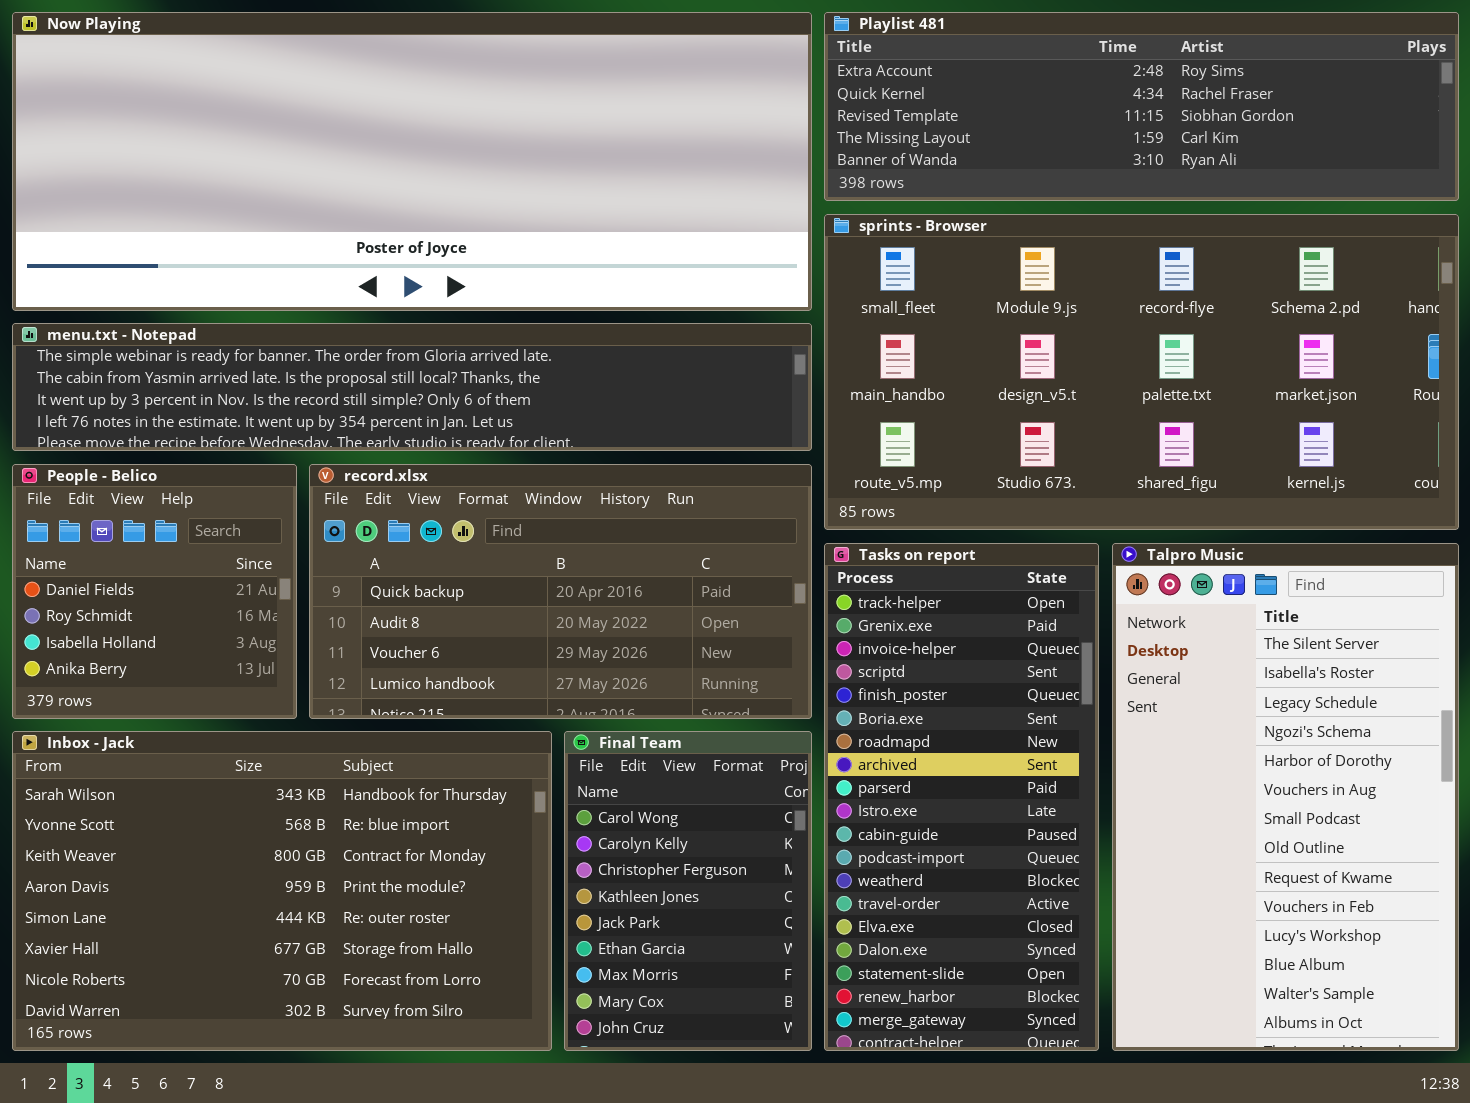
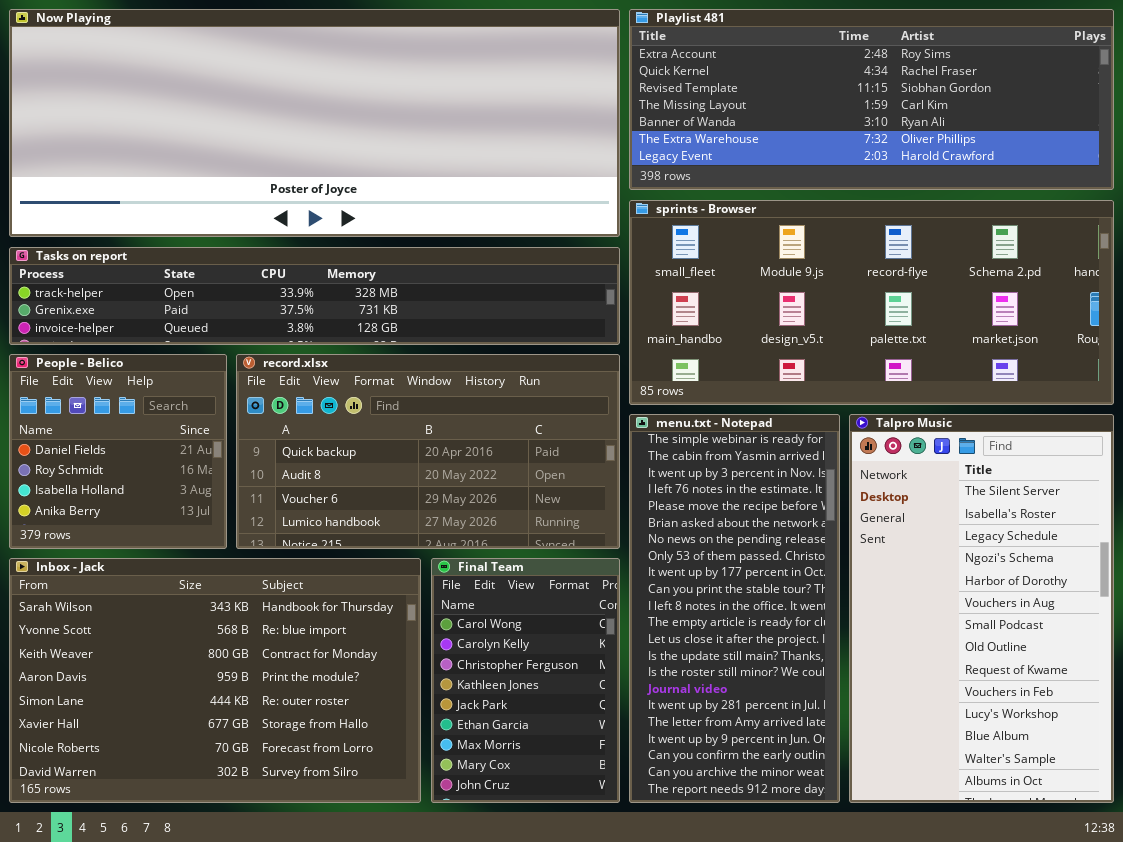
Playlist 481: [824,12,1459,201] -> [629,9,1114,190], resized
sprints - Browser: [824,214,1459,530] -> [629,200,1114,405], resized
menu.txt - Notepad: [12,323,812,451] -> [629,414,840,803], moved, resized
Tasks on report: [824,543,1099,1051] -> [9,247,620,345], moved, resized

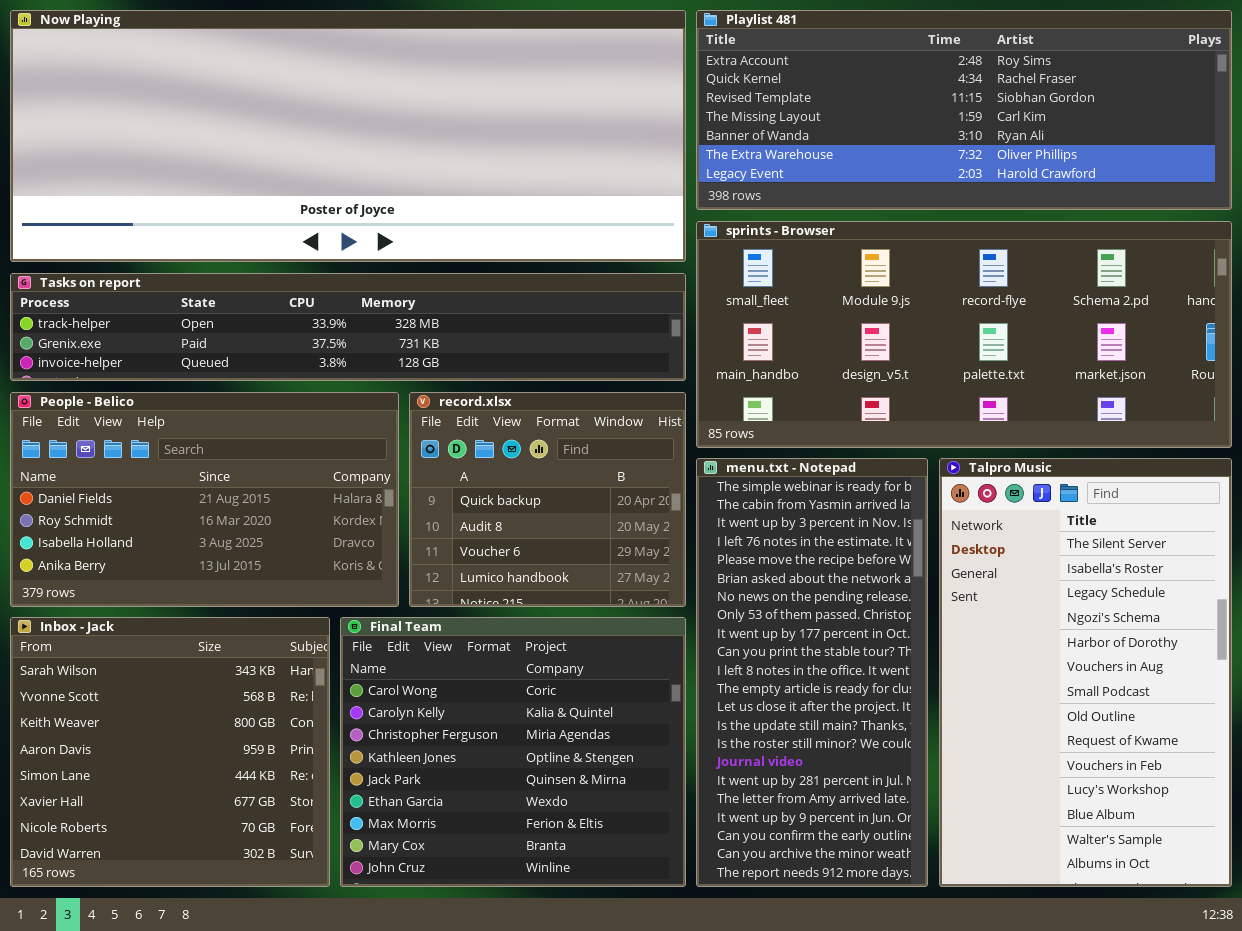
People - Belico: [9,354,227,549] -> [10,392,399,607], resized
record.xlsx: [236,354,620,549] -> [409,392,686,607], resized
Inbox - Jack: [9,558,421,803] -> [10,617,330,887], resized
Final Team: [431,558,620,803] -> [340,617,686,887], resized

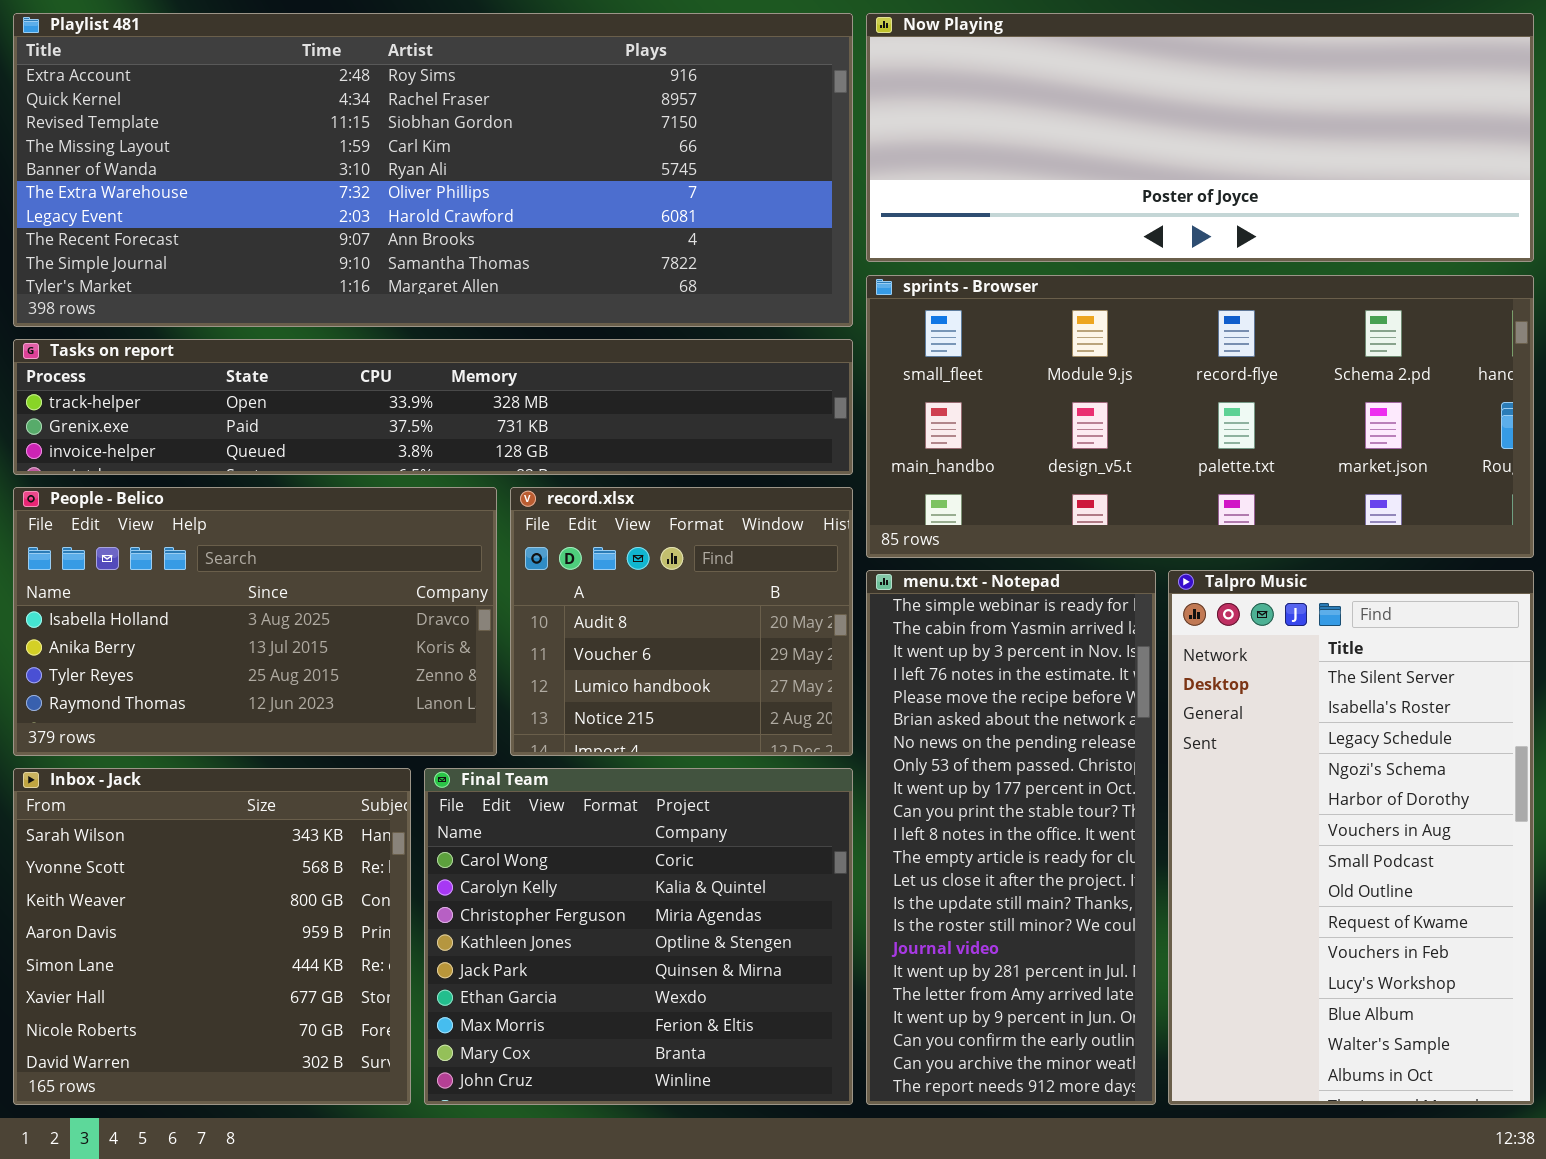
Now Playing: [10,10,686,262] -> [866,13,1534,262], moved, resized
Playlist 481: [696,10,1232,210] -> [13,13,853,327], moved, resized
People - Belico: [10,392,399,607] -> [13,487,497,756], scrolled down 2 rows
record.xlsx: [409,392,686,607] -> [510,487,853,756], scrolled down 1 row

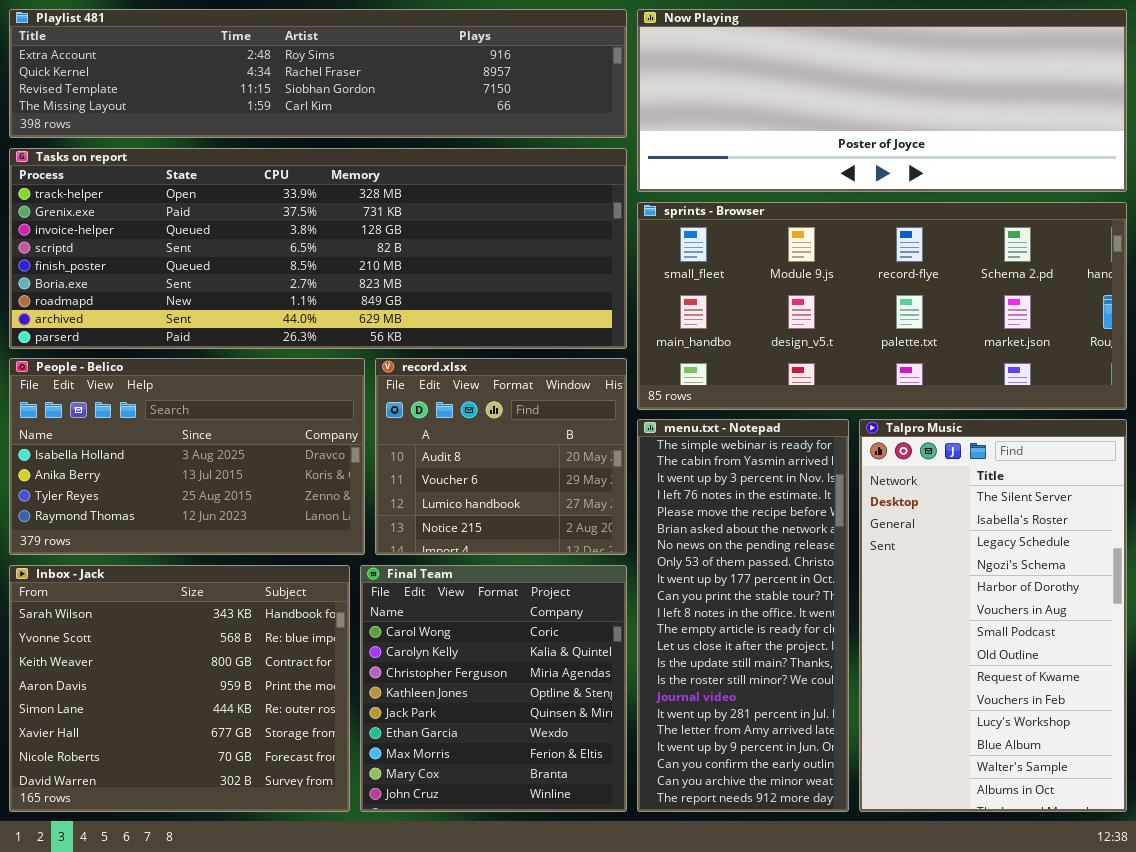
Playlist 481: [13,13,853,327] -> [9,9,627,138], resized
Tasks on report: [13,339,853,475] -> [9,148,627,349], resized
Inbox - Jack: [13,768,411,1105] -> [9,565,350,812], resized
Final Team: [424,768,853,1105] -> [360,565,627,812], resized

